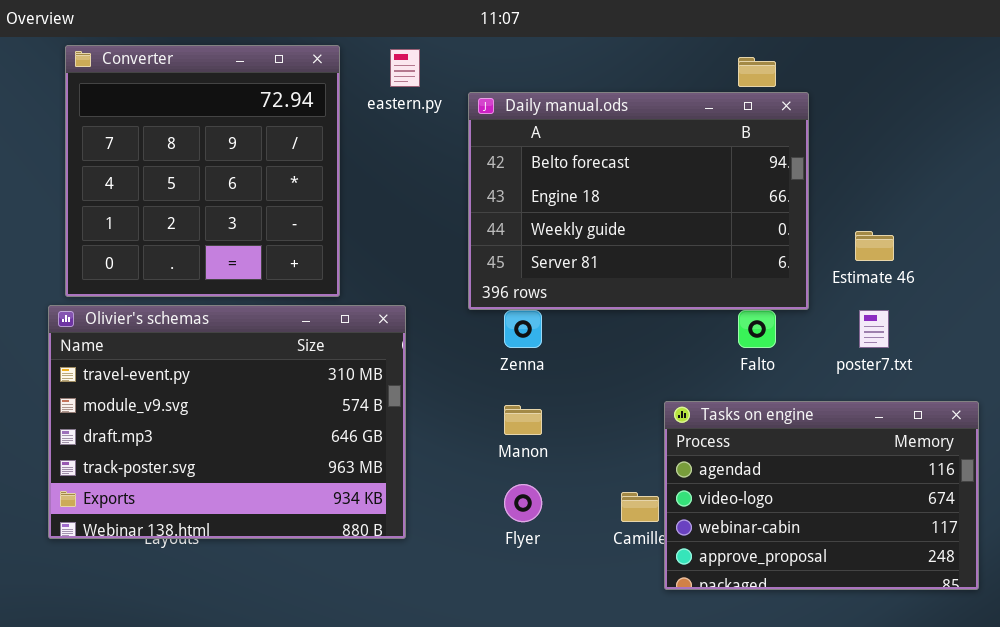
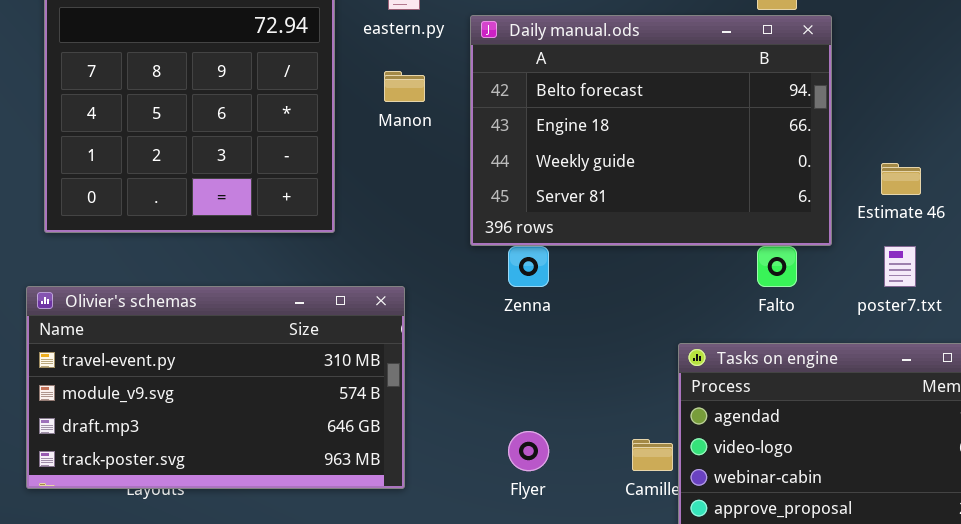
Olivier's schemas: [48,305,406,539] -> [26,286,405,489], resized
Manon: [504,405,542,435] -> [384,71,425,102], moved

